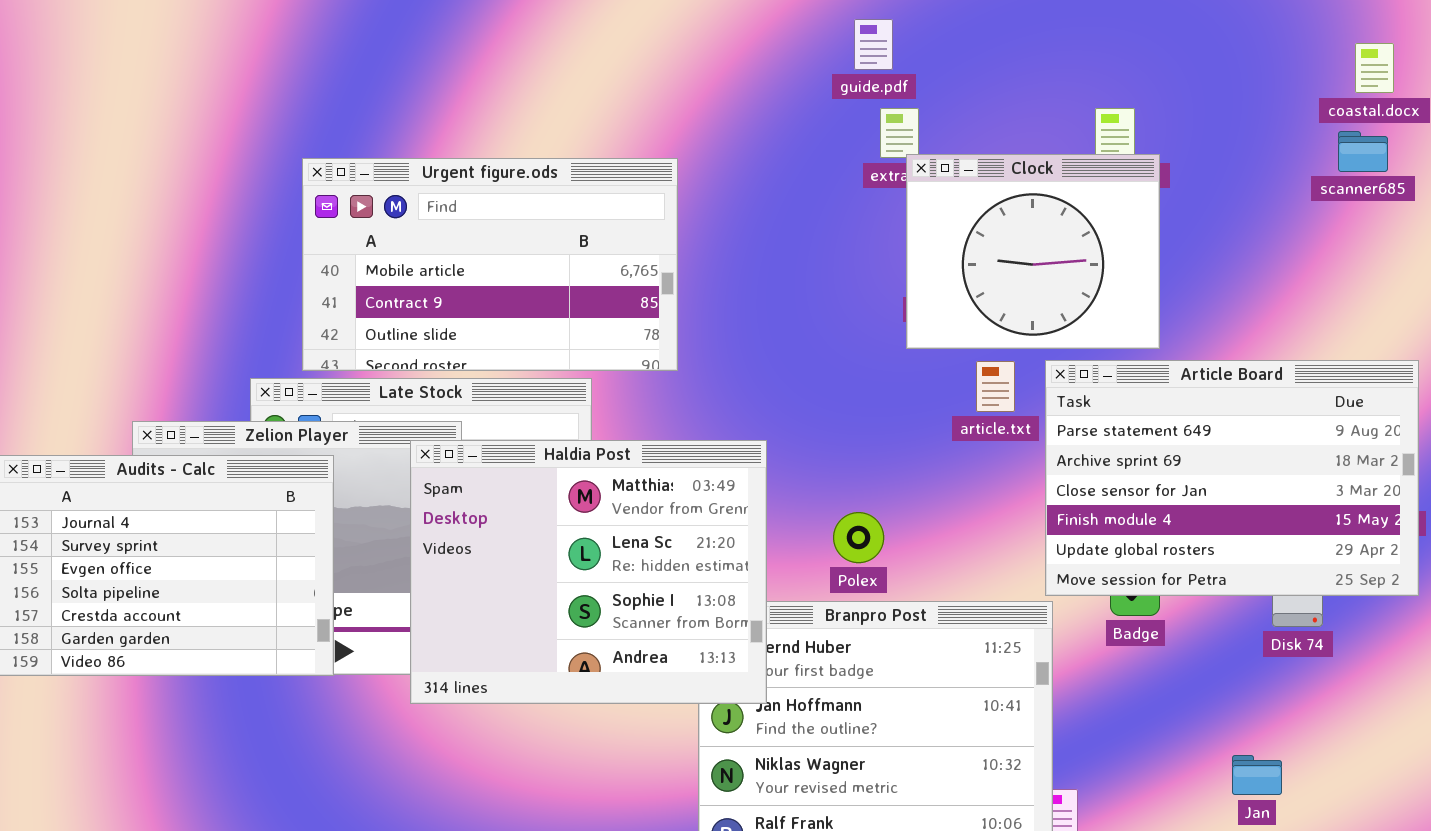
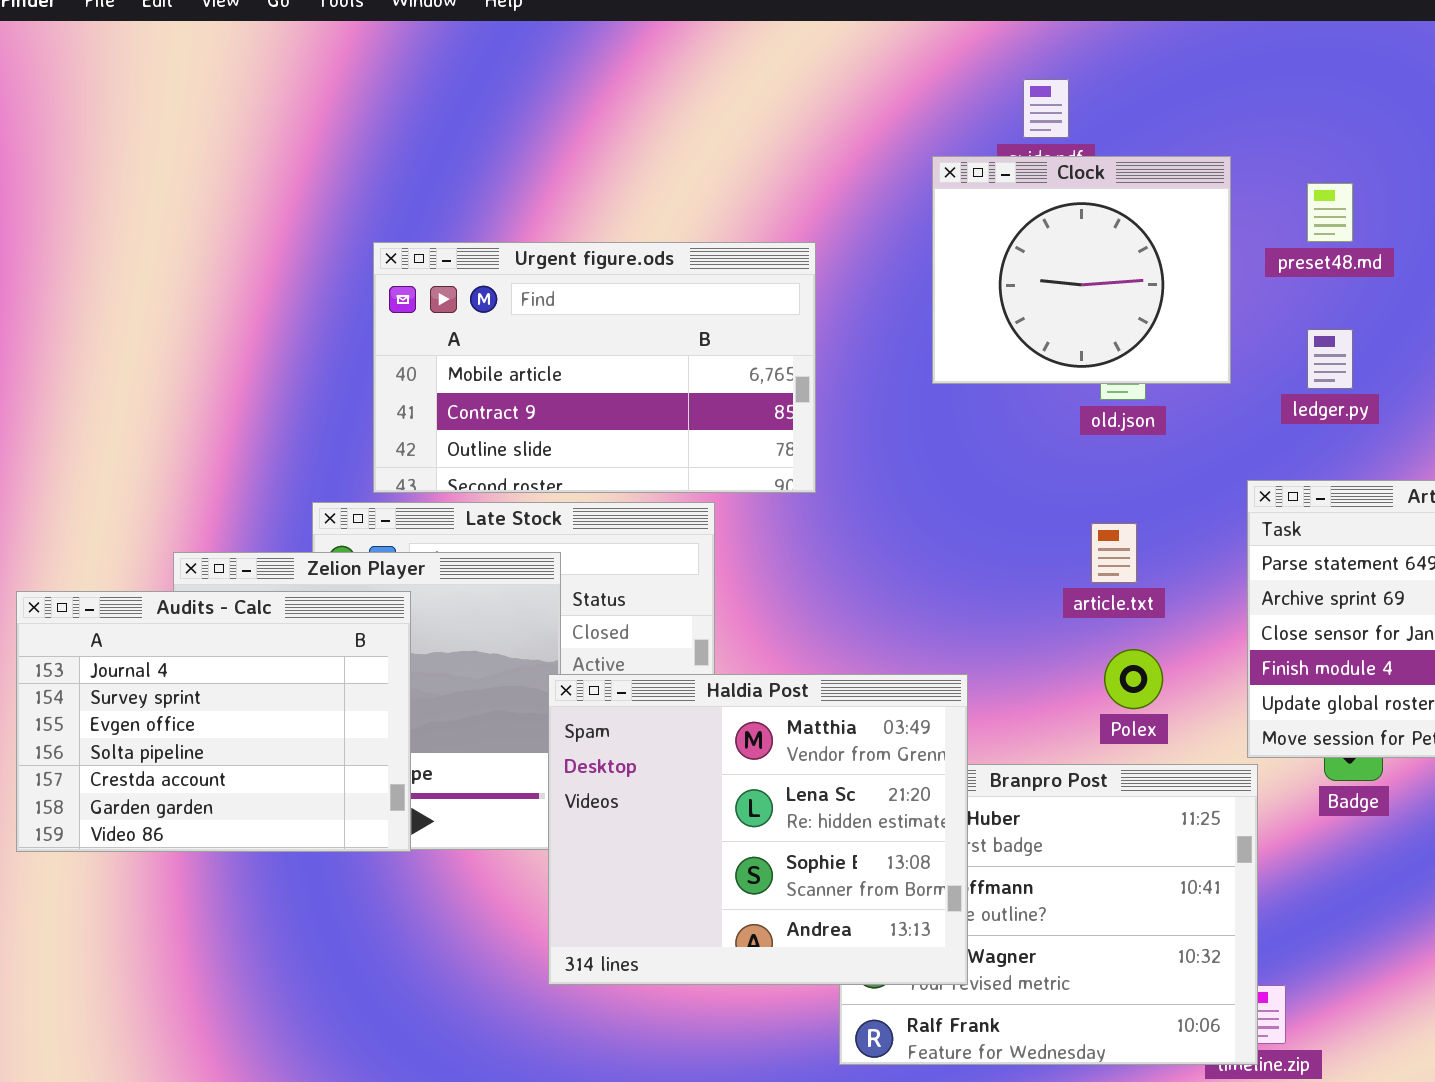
Clock: [906,154,1160,349] -> [932,156,1231,384], moved
article.txt: [976,361,1015,412] -> [1091,523,1137,583], moved
Haldia Post: [410,440,767,704] -> [548,674,968,985], moved
Polex: [833,512,884,563] -> [1104,649,1163,709], moved

